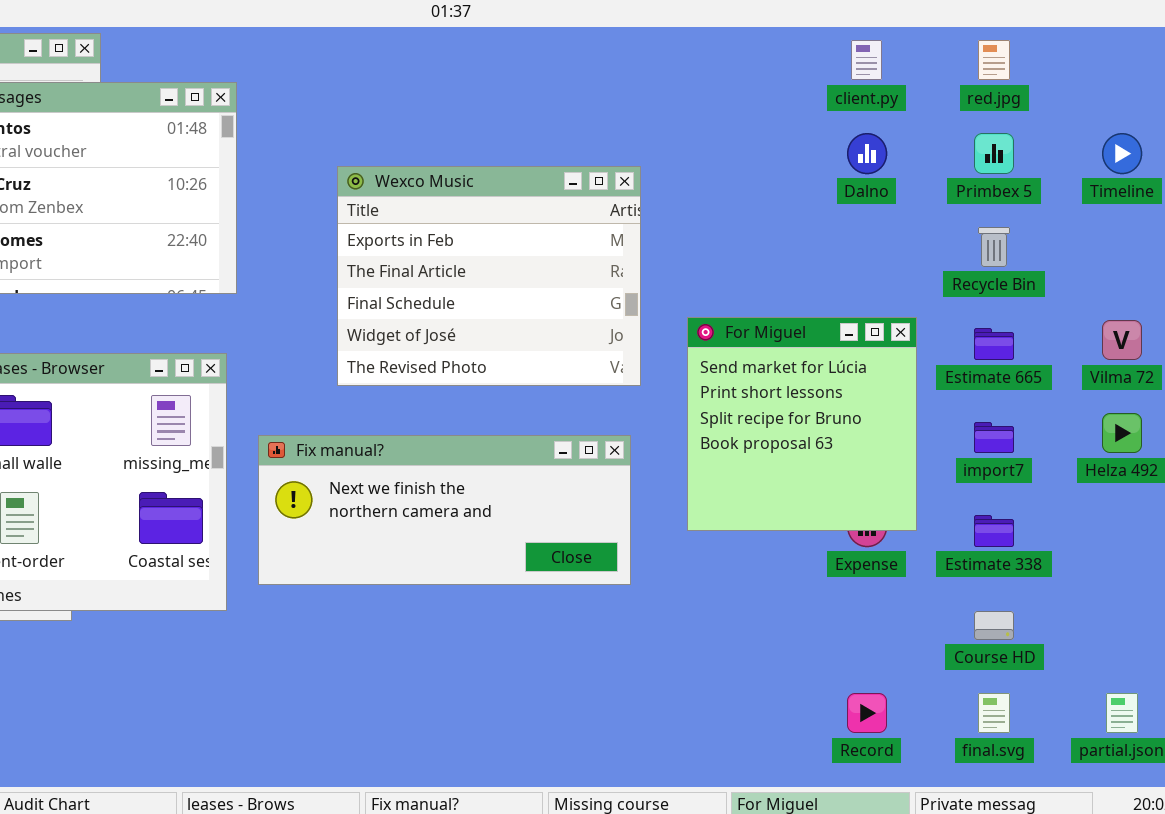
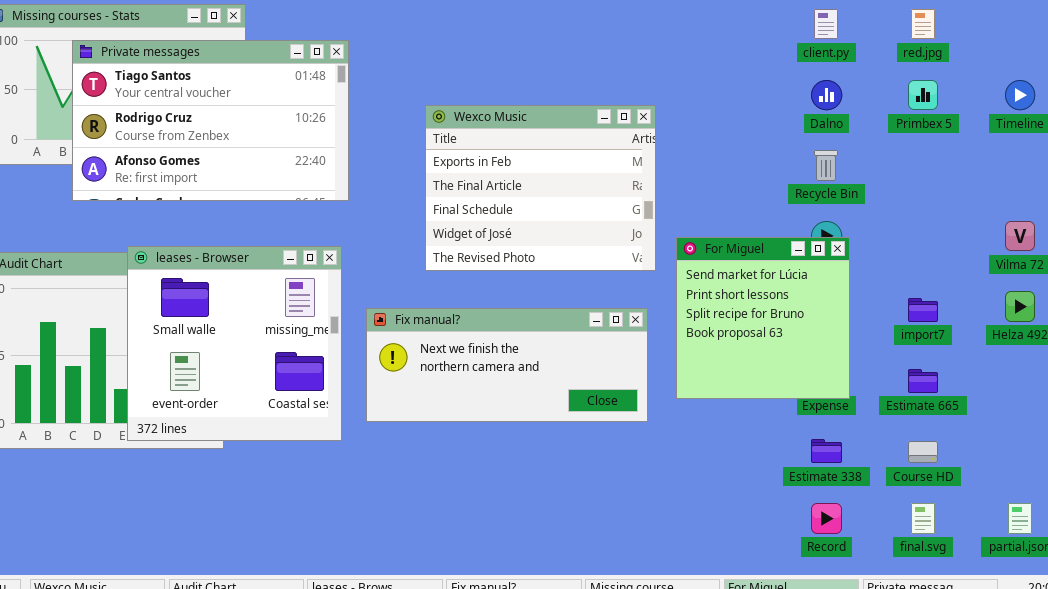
Recycle Bin: [978,227,1010,267] -> [814,150,838,181], moved
For Miguel: [687,317,917,531] -> [676,237,850,399], moved
Estimate 665: [974,328,1014,360] -> [908,369,938,393], moved
Estimate 338: [974,515,1014,547] -> [811,439,842,463], moved

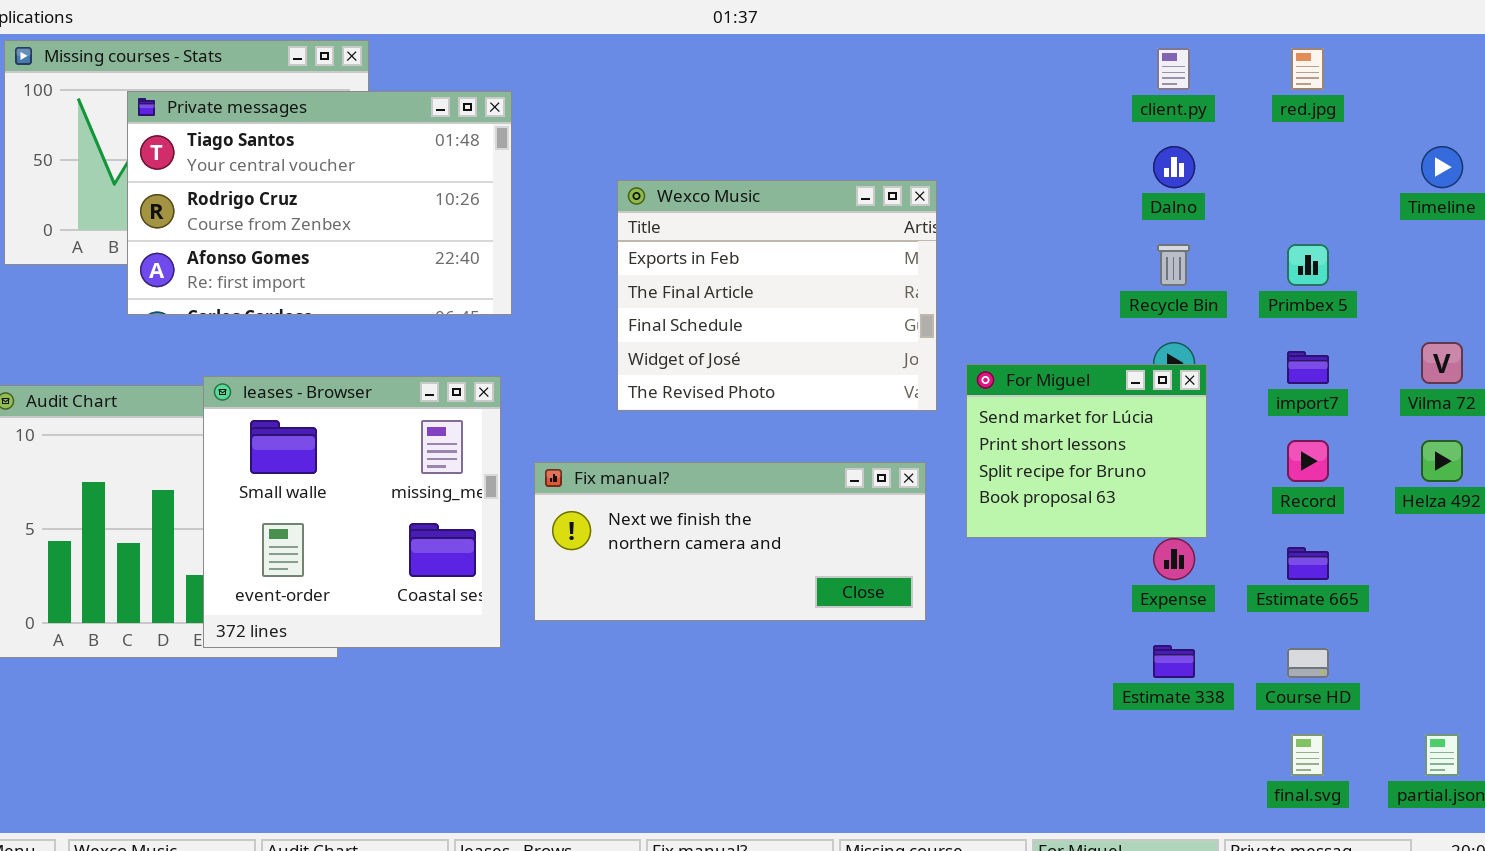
Primbex 5: [908,80,938,110] -> [1287,244,1329,286], moved
For Miguel: [676,237,850,399] -> [966,364,1207,538], resized
import7: [908,298,938,322] -> [1287,351,1329,384], moved
Record: [811,503,842,534] -> [1287,440,1329,482], moved

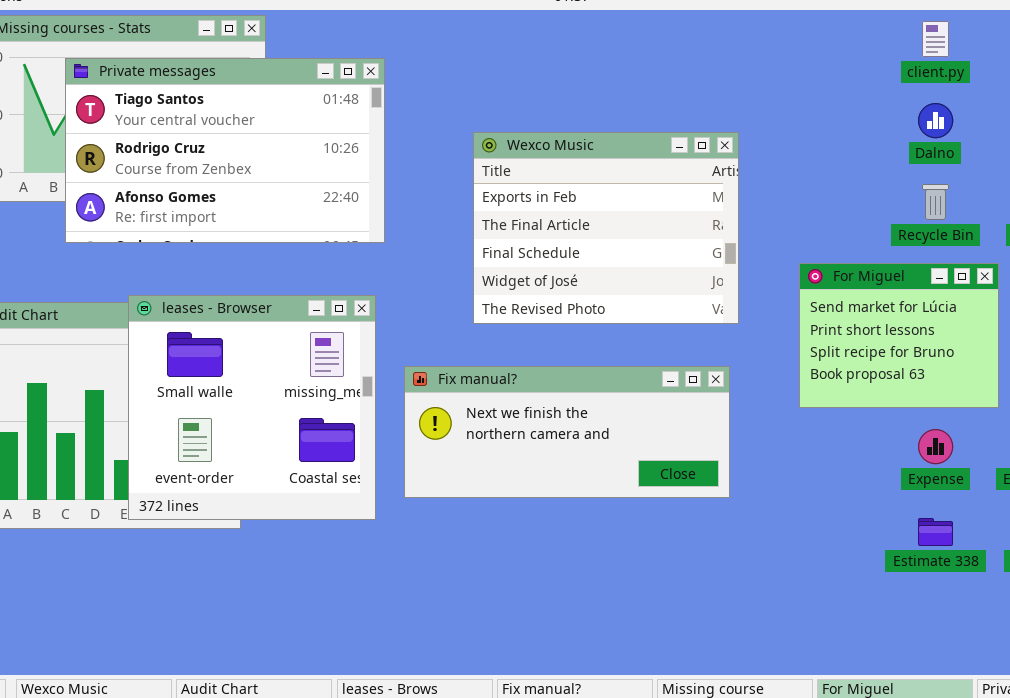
For Miguel: [966,364,1207,538] -> [799,263,999,408], moved

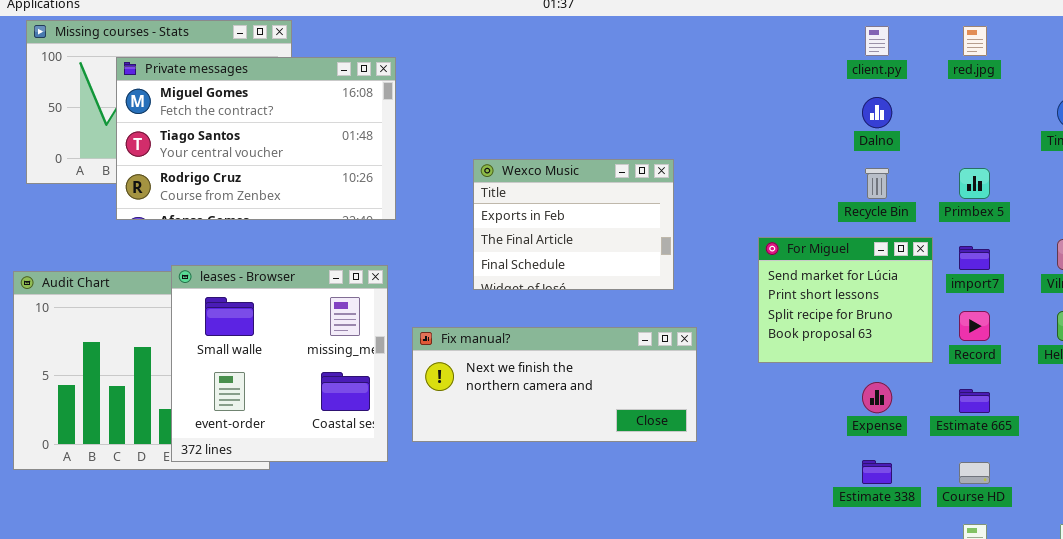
Private messages: [65,58,385,243] -> [116,57,396,220], scrolled up 1 row
Wexco Music: [473,132,739,324] -> [473,159,674,290], resized

